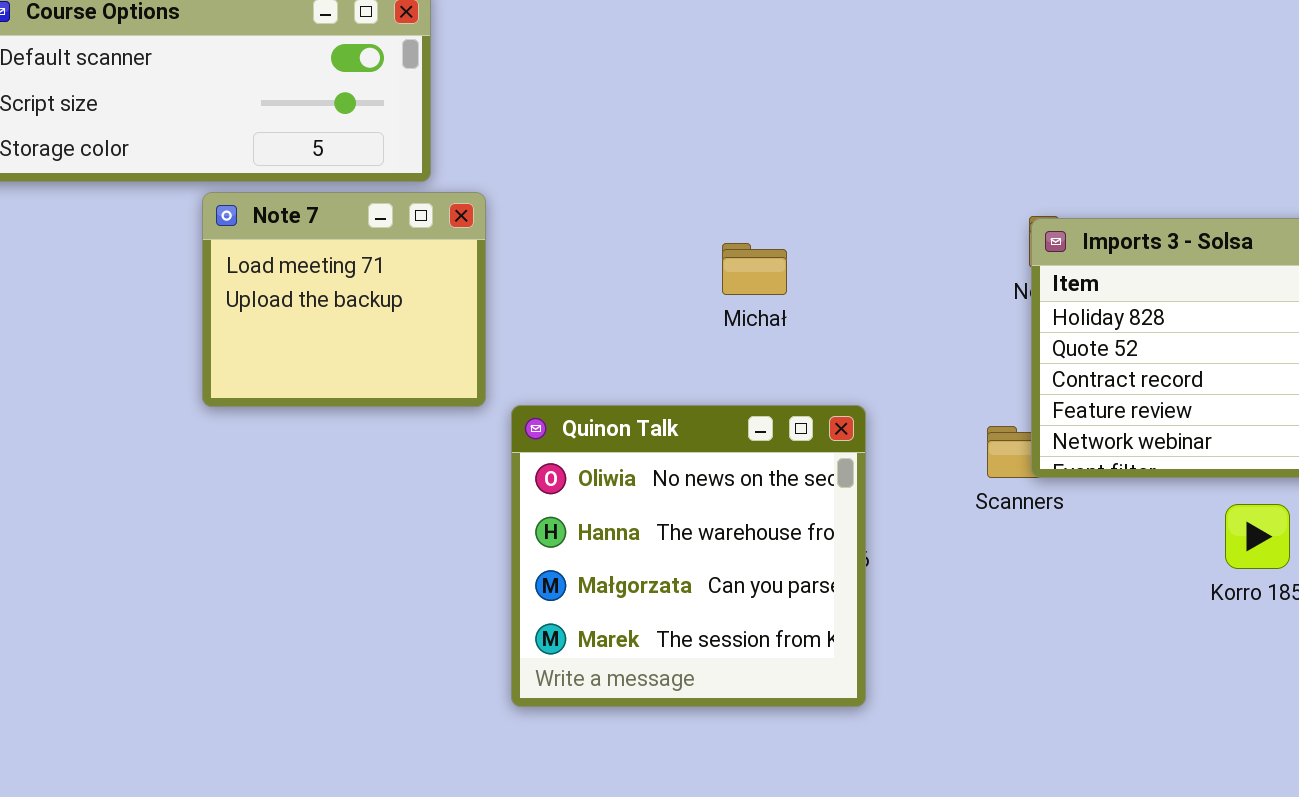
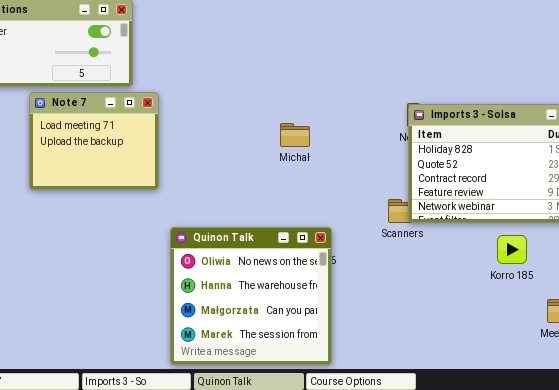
Michał: [722,243,787,295] -> [280,123,310,147], moved
Quinon Talk: [511,405,866,707] -> [170,227,332,365], moved

